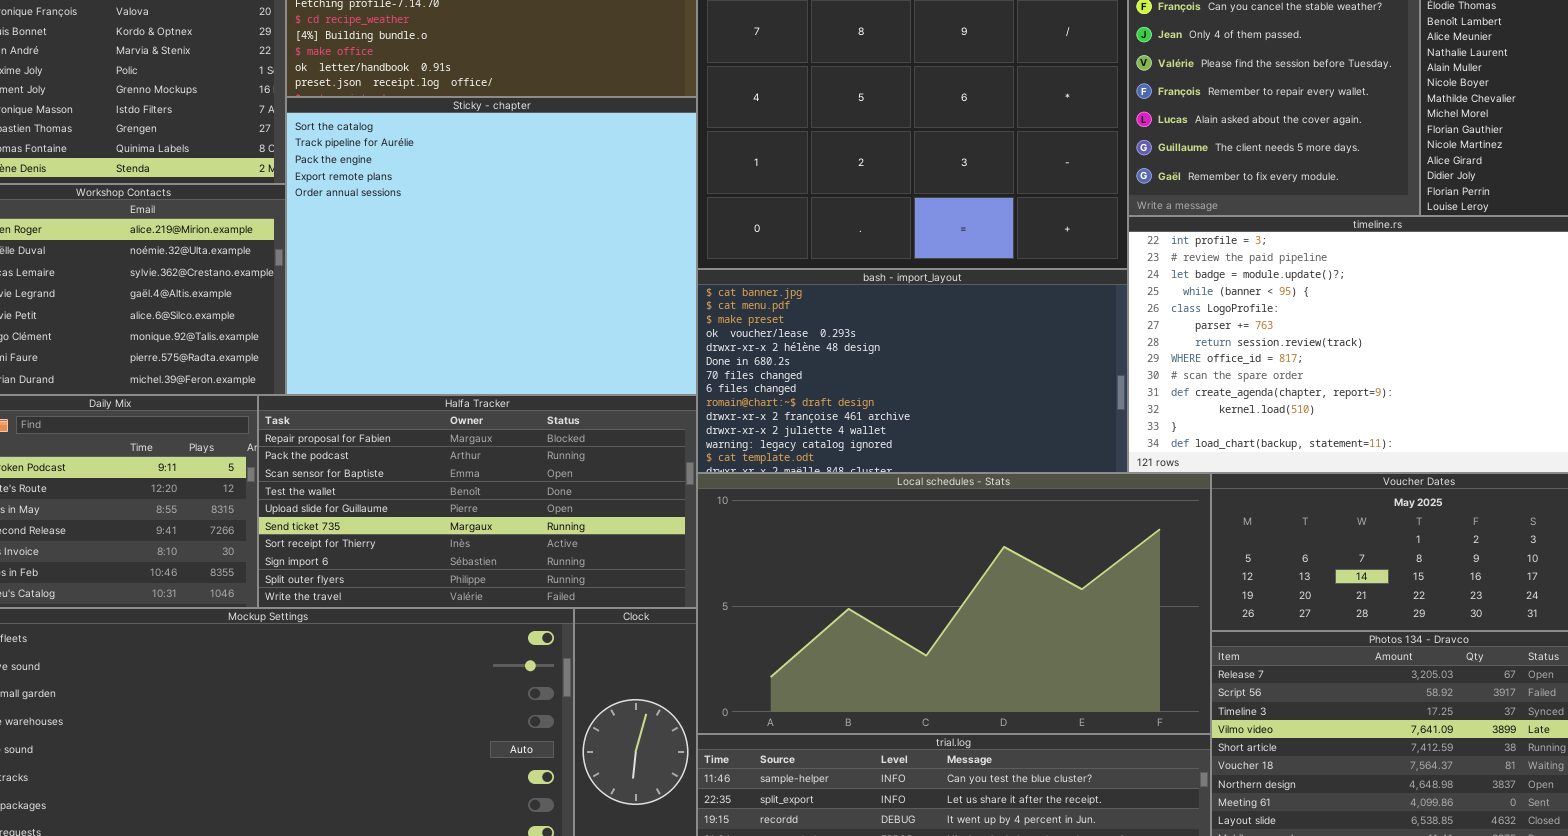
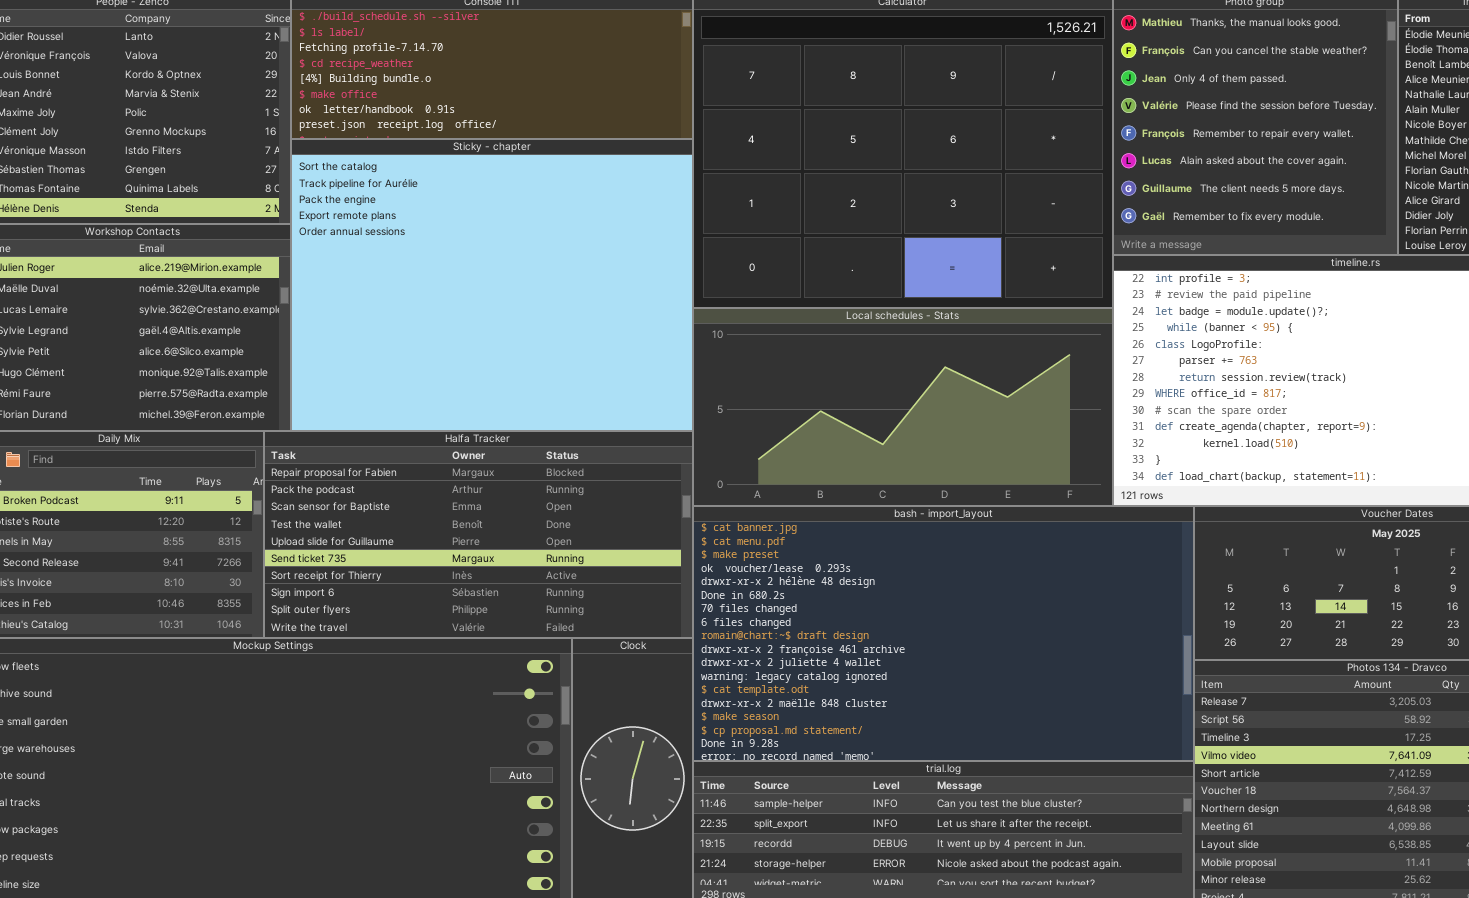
bash - import_layout: [697,269,1128,473] -> [693,506,1194,761], moved, resized
Local schedules - Stats: [697,473,1211,734] -> [693,308,1113,506], moved, resized

